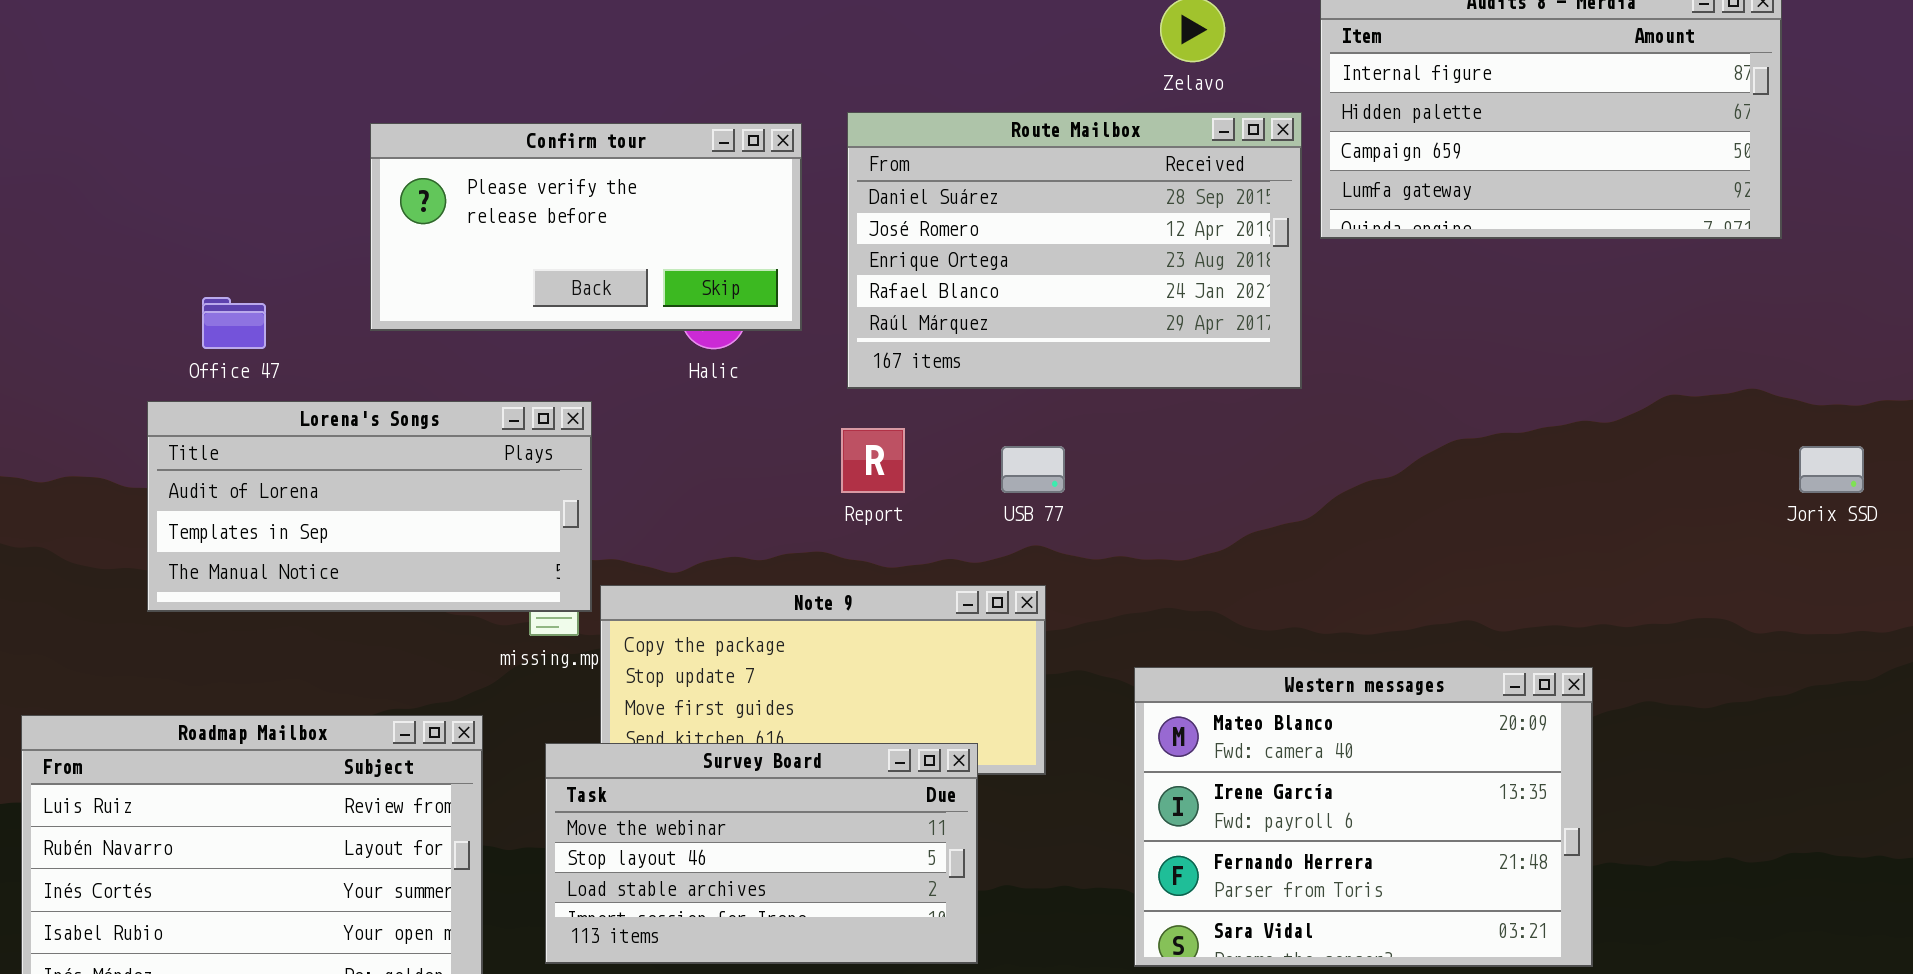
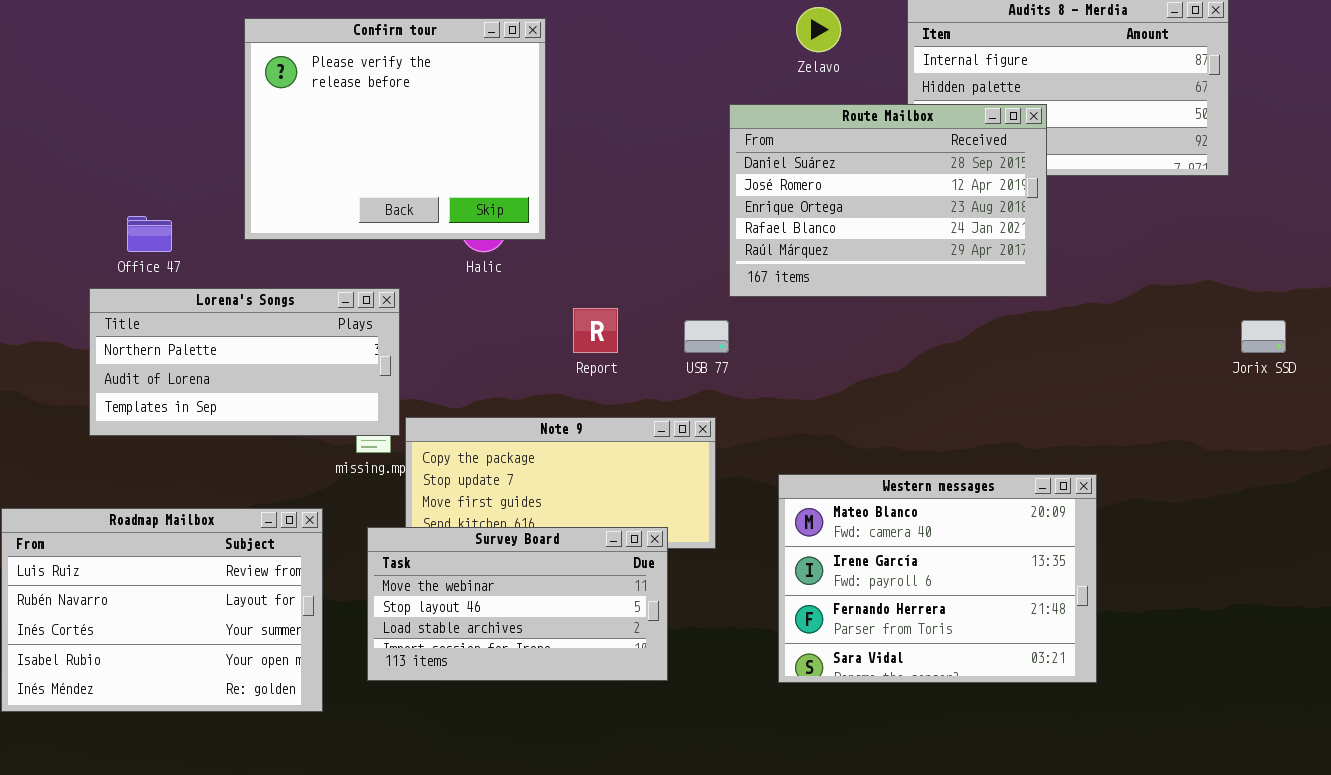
Route Mailbox: [847,112,1302,389] -> [729,104,1047,297], moved
Confirm tour: [370,123,802,331] -> [244,18,546,240], resized
Lorena's Songs: [147,401,592,612] -> [89,288,400,436], scrolled up 1 row

